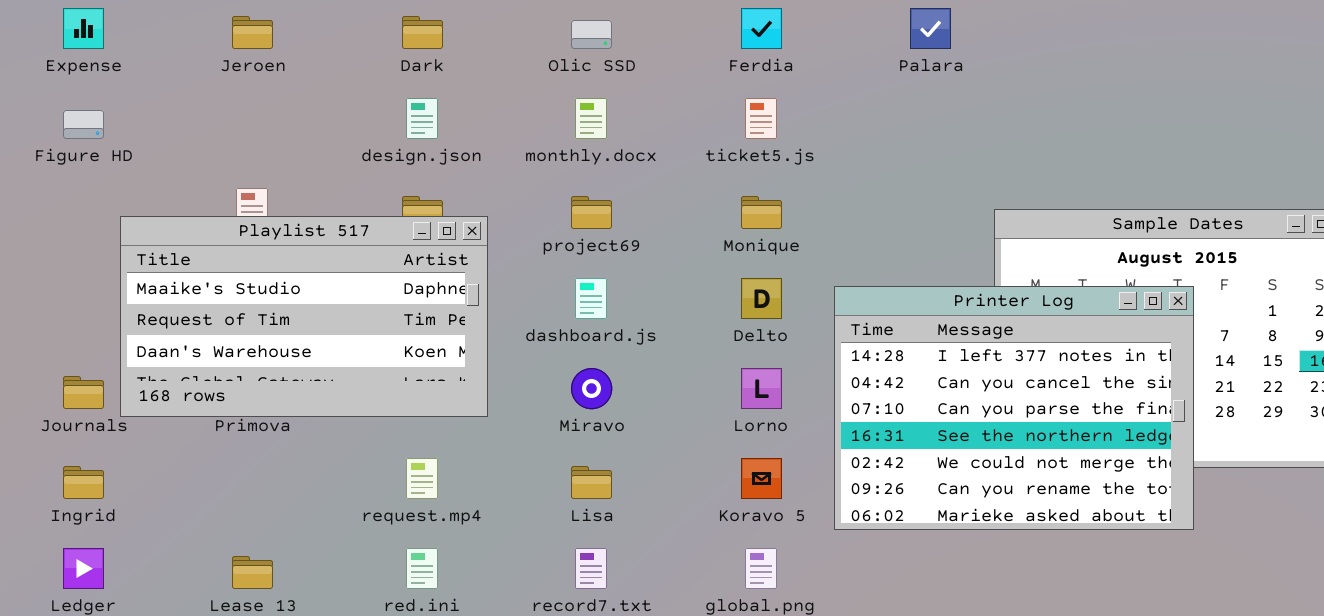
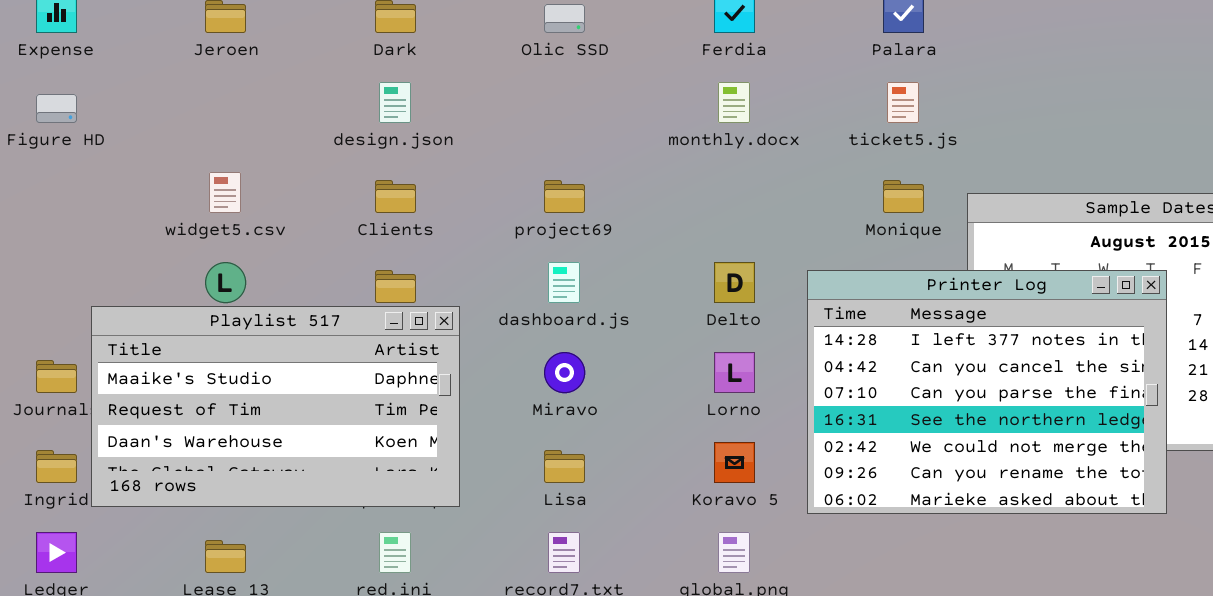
monthly.docx: [575,98,607,139] -> [718,82,750,123], moved
ticket5.js: [745,98,777,139] -> [887,82,919,123], moved
Monique: [741,196,782,229] -> [883,180,924,213], moved
Playlist 517: [120,216,488,417] -> [91,306,460,507], moved

